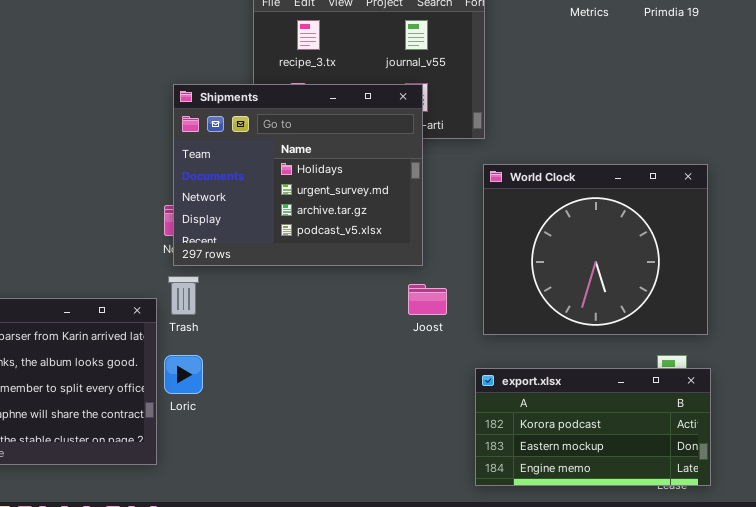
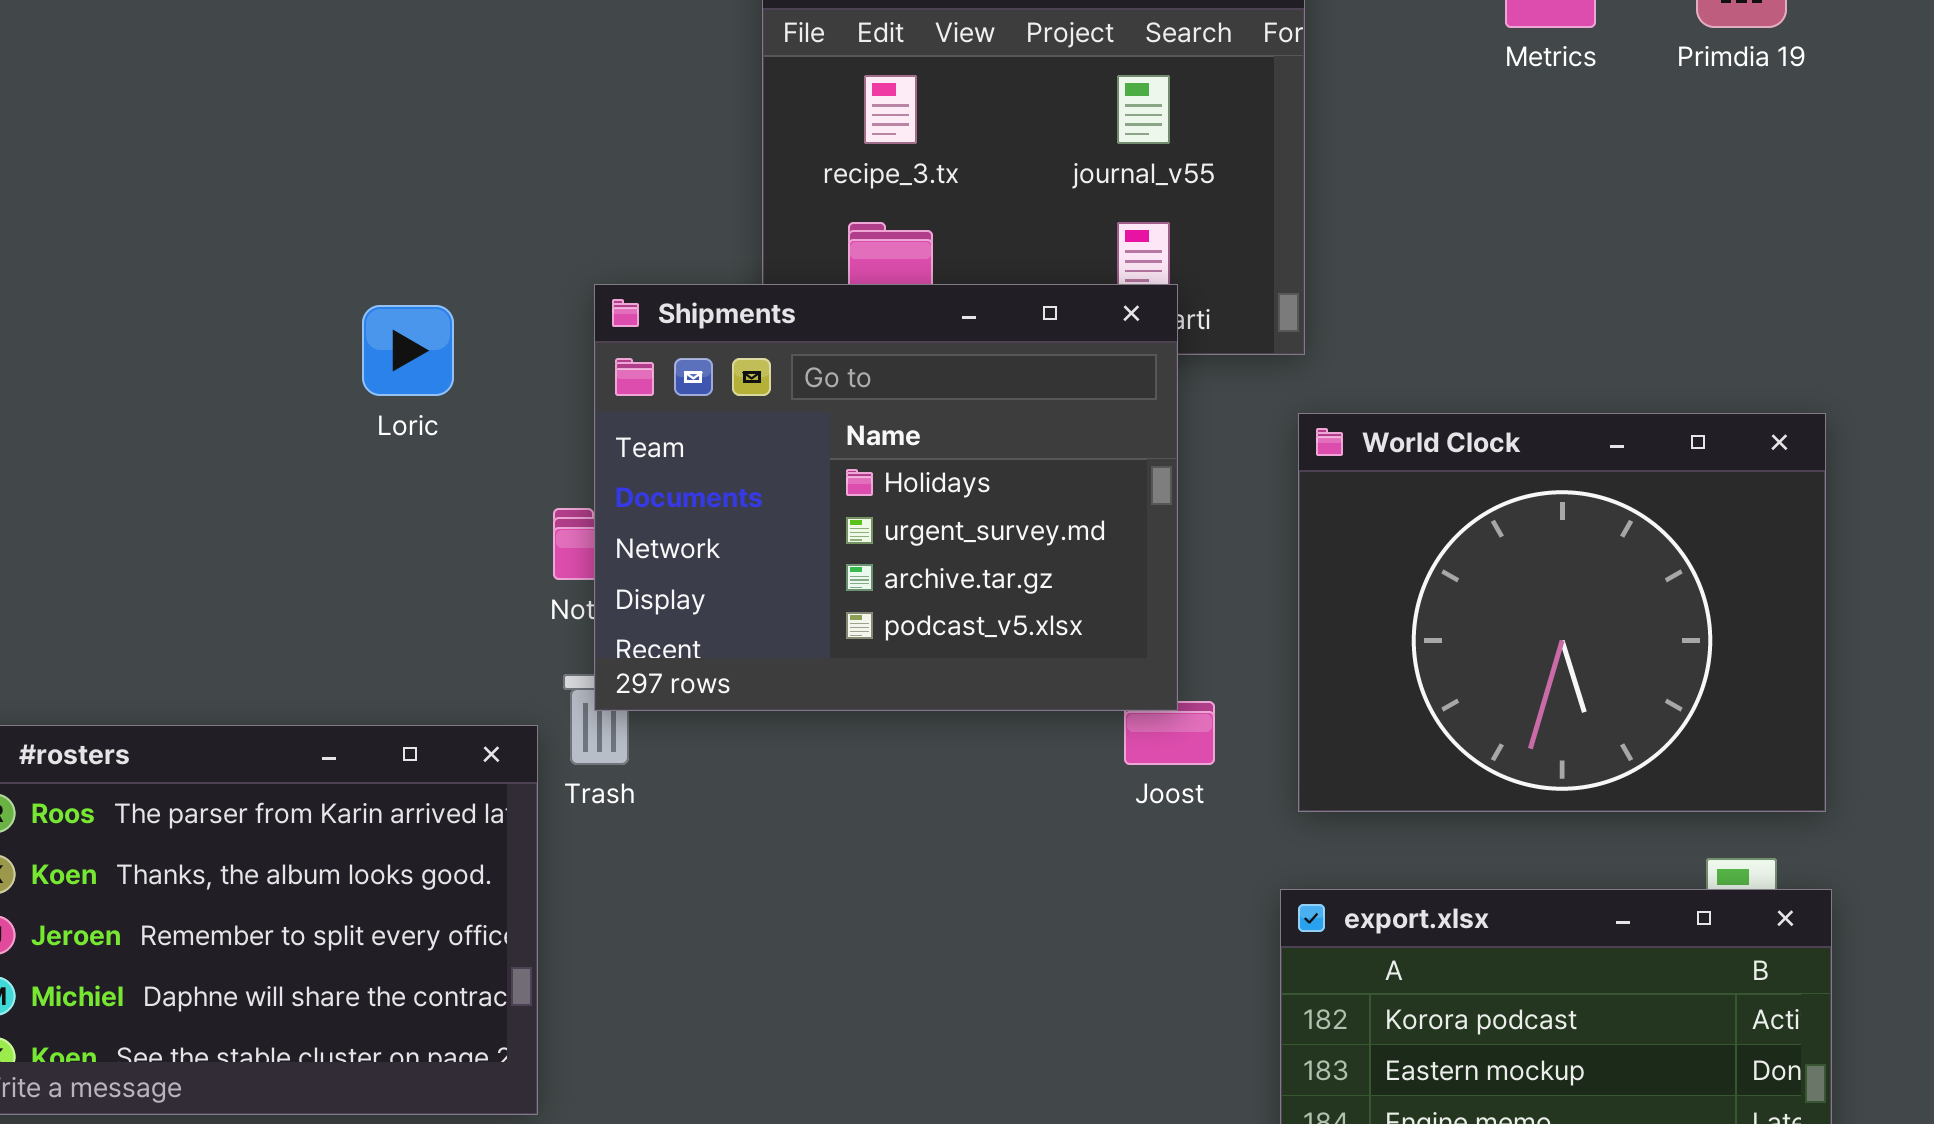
Shipments: [173,84,423,266] -> [594,284,1178,711], moved
Loric: [164,355,203,394] -> [362,305,454,396], moved

